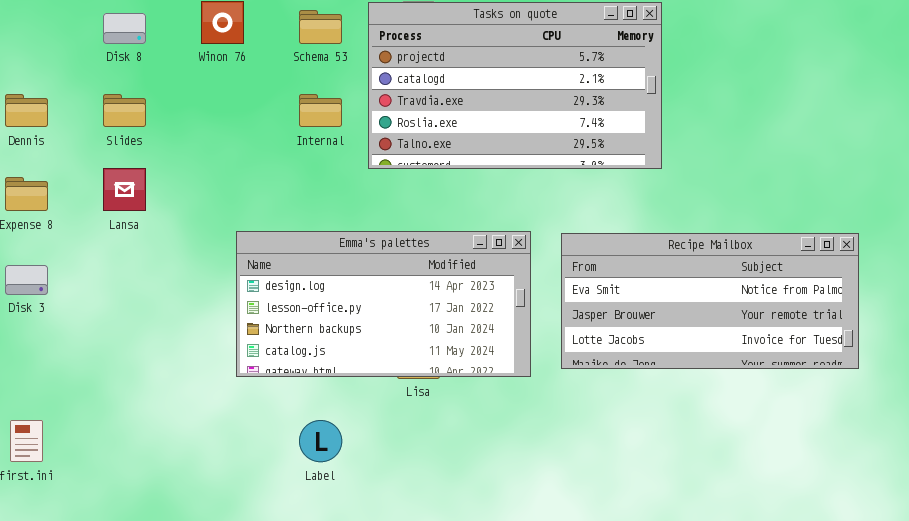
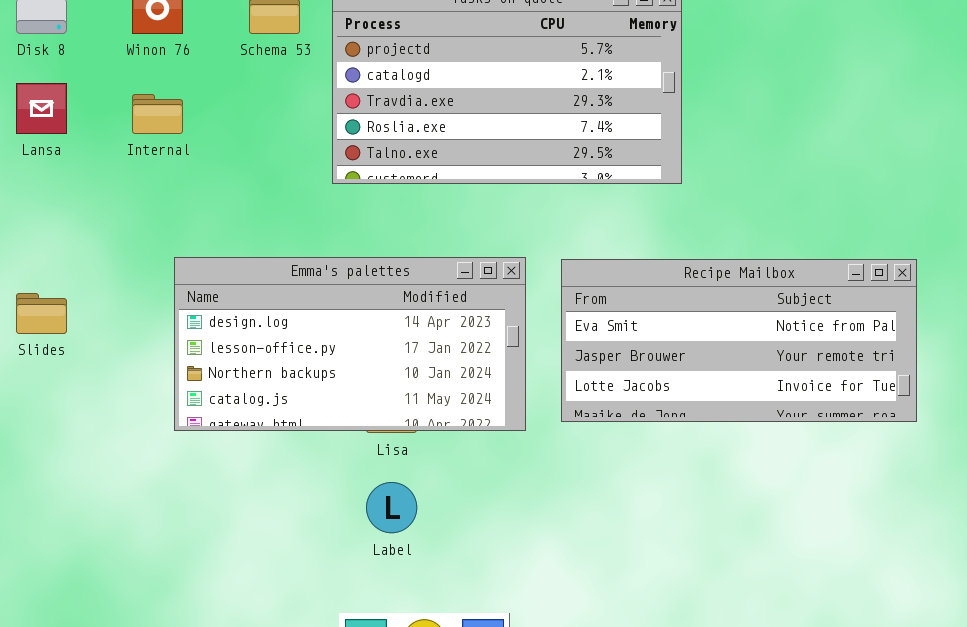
Slides: [103,94,146,127] -> [16,293,67,334], moved
Internal: [299,94,342,127] -> [132,94,183,134], moved
Lansa: [103,168,146,211] -> [16,83,67,134], moved
Label: [299,420,342,462] -> [366,482,417,533], moved

